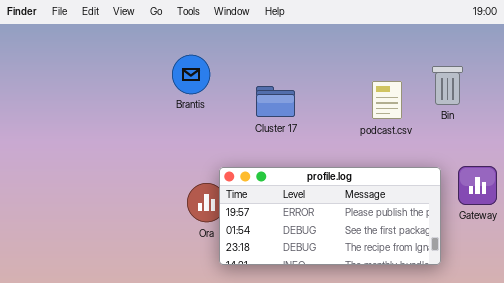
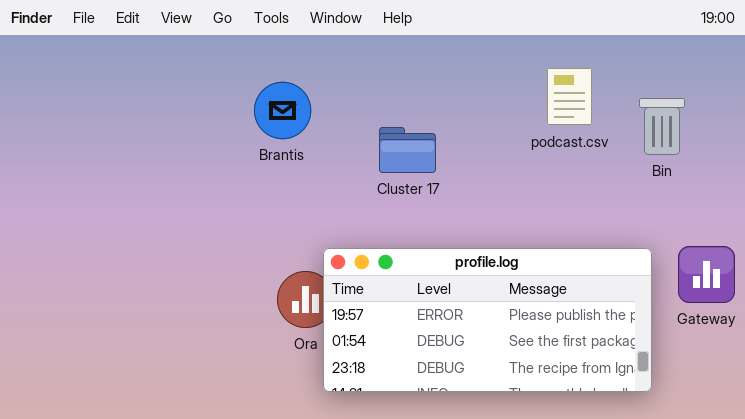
podcast.csv: [372,81,402,119] -> [547,68,592,125], moved

